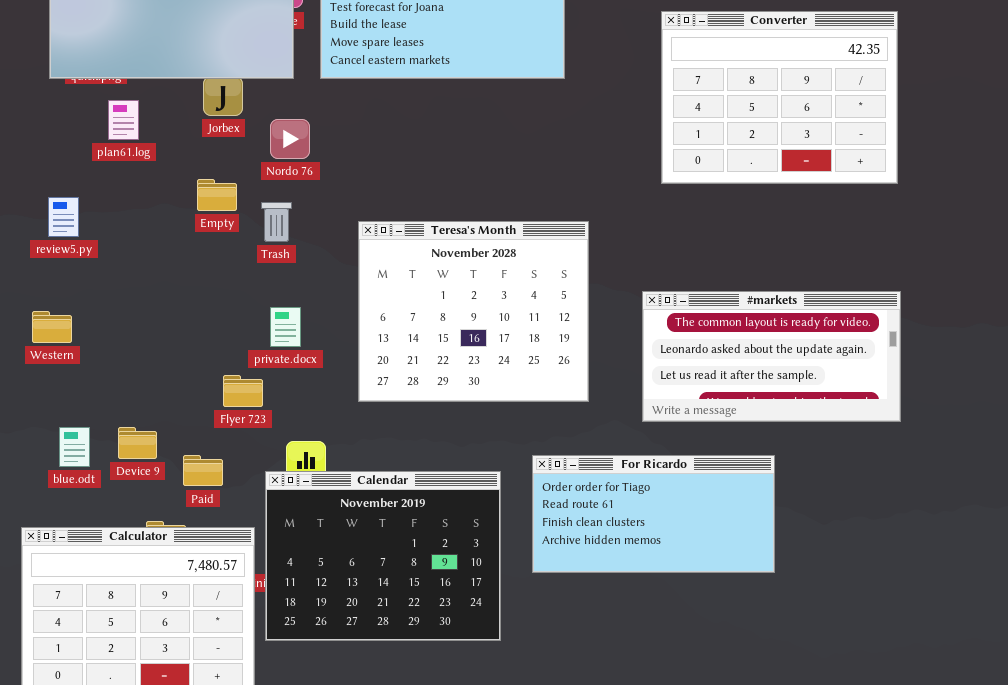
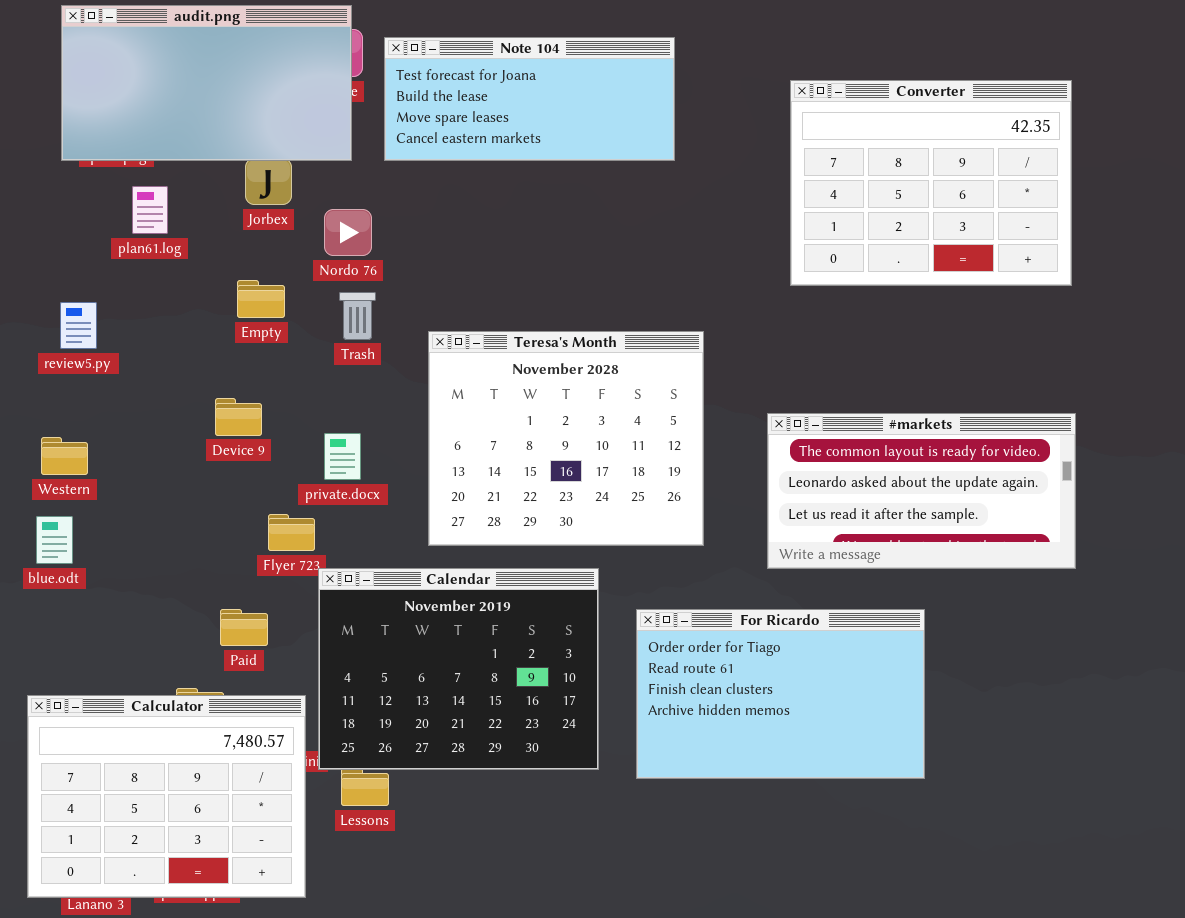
Trash: [261,202,292,242] -> [339,292,376,340], moved
blue.odt: [59,427,90,467] -> [36,516,73,564], moved
Device 9: [118,427,157,459] -> [215,398,262,436], moved
For Ricardo: [532,455,775,573] -> [636,609,925,779], resized
Calendar: [265,471,501,641] -> [318,568,599,770], moved

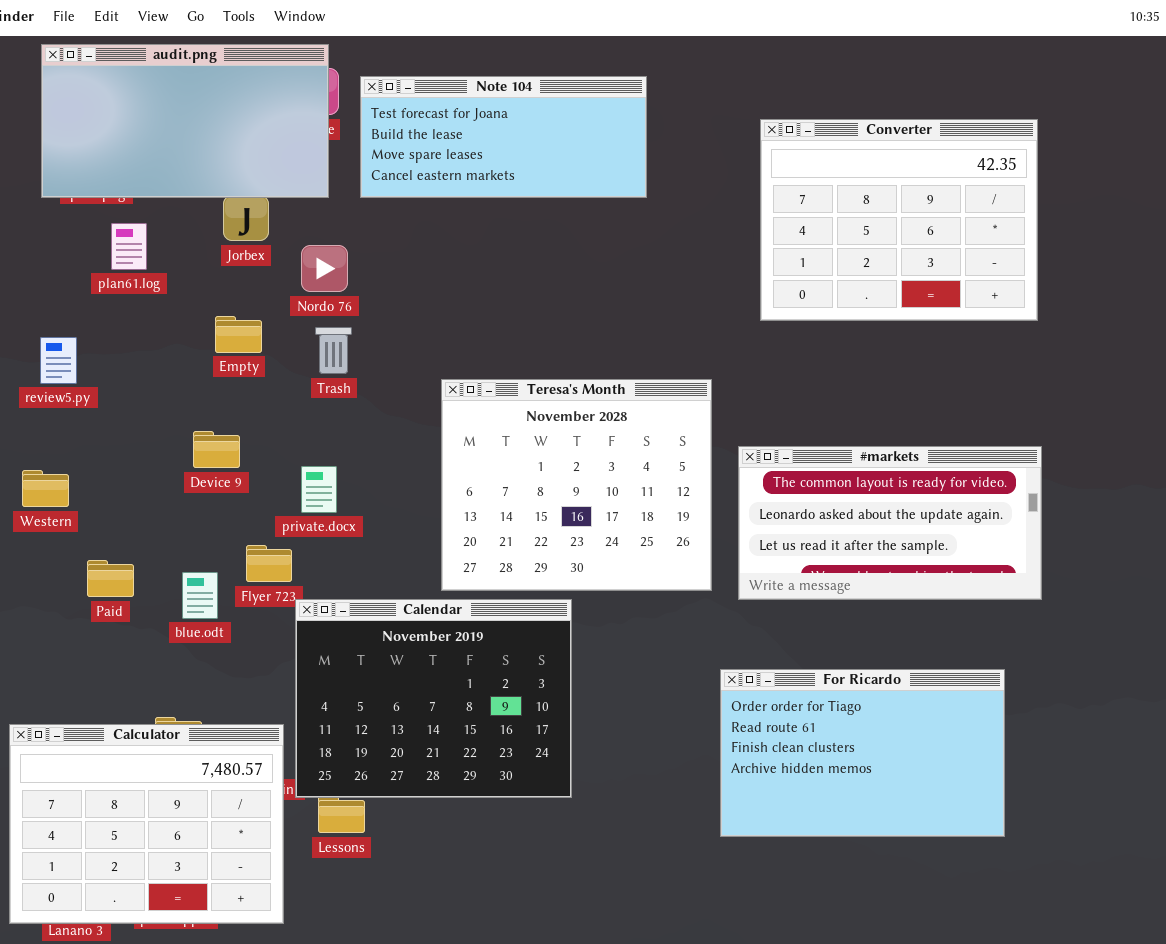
Teresa's Month: [428,331,704,546] -> [441,379,712,591], moved
blue.odt: [36,516,73,564] -> [182,572,218,619], moved
Paid: [220,609,268,646] -> [87,560,134,597], moved
For Ricardo: [636,609,925,779] -> [720,669,1005,837], moved

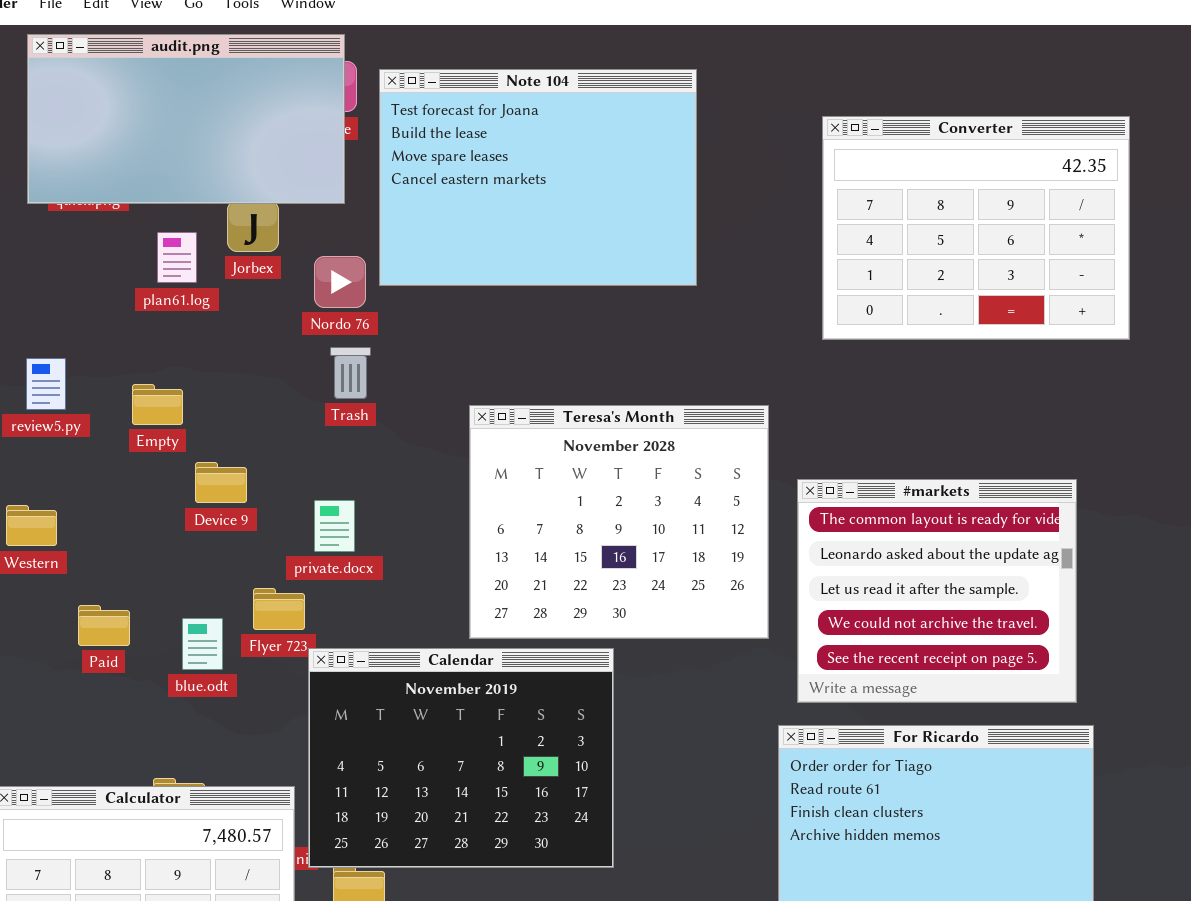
Note 104: [360,76,647,198] -> [379,69,697,286], resized
plan61.log: [111,223,147,270] -> [157,232,197,283], moved
Empty: [215,316,262,353] -> [132,384,183,425], moved
#markets: [738,446,1042,600] -> [797,479,1077,703], resized

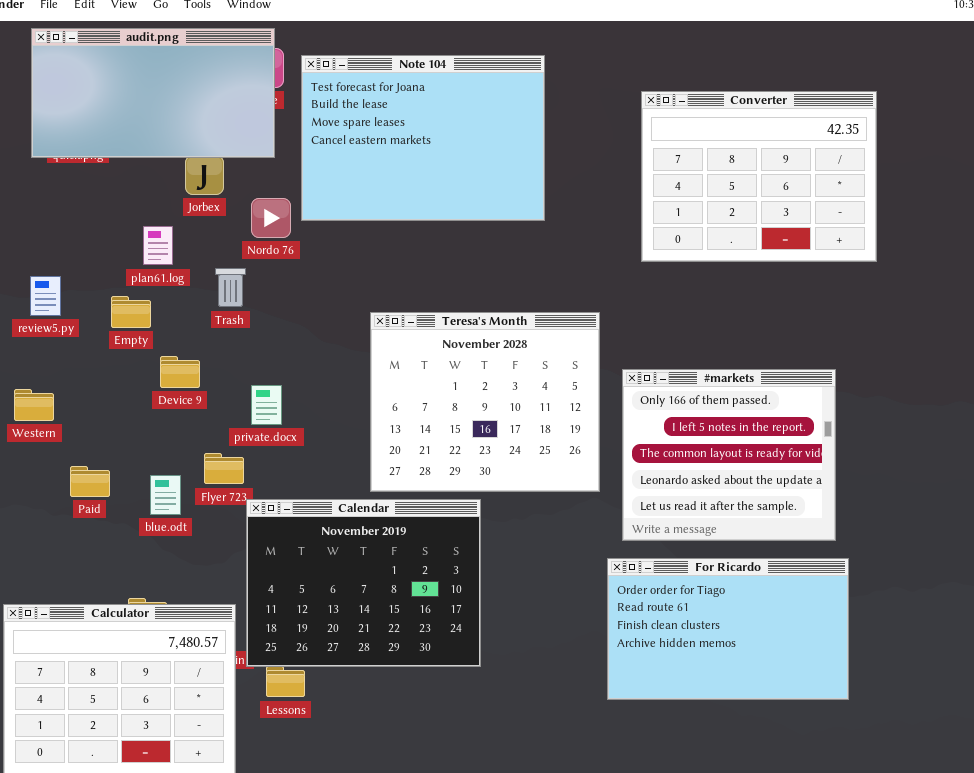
plan61.log: [157,232,197,283] -> [143,226,173,265], moved
Trash: [330,347,371,399] -> [215,268,246,307], moved
#markets: [797,479,1077,703] -> [622,369,836,541], scrolled up 2 rows

